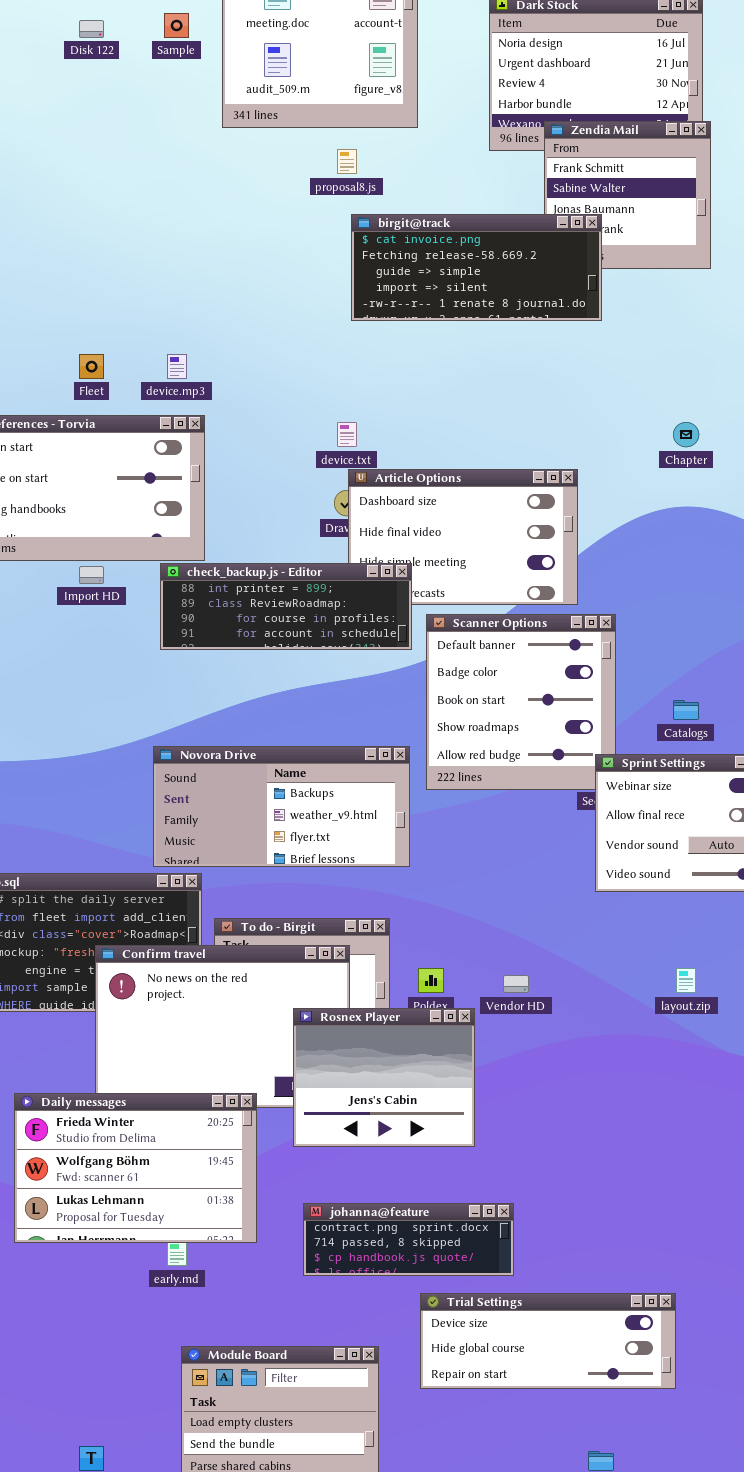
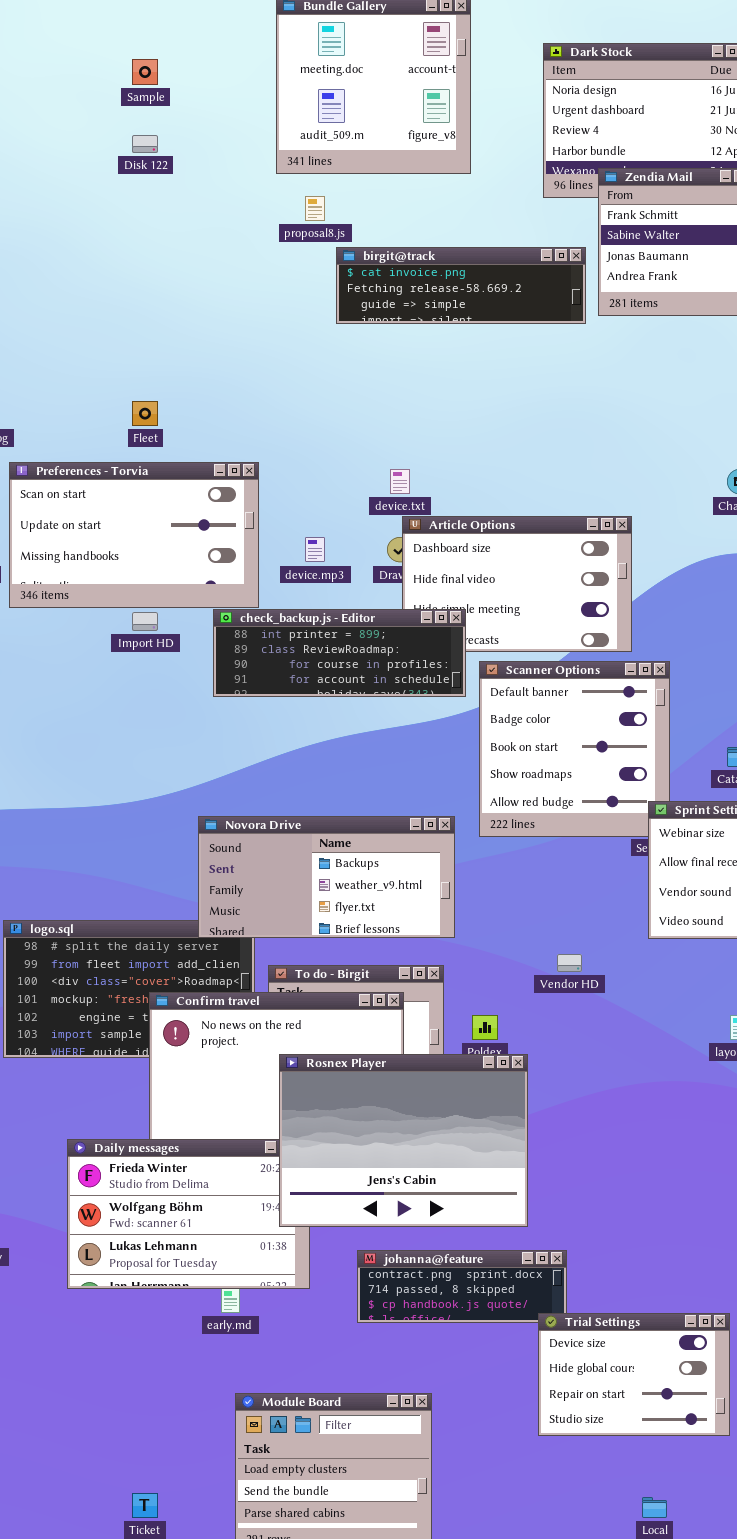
Sample: [164,13,189,38] -> [132,59,158,85], moved
Disk 122: [79,20,104,38] -> [132,135,158,153], moved
proposal8.js: [337,149,357,174] -> [305,196,325,221], moved
birgit@track: [351,214,602,321] -> [336,247,586,324], moved, resized
device.mp3: [167,354,187,379] -> [305,537,325,562], moved
Novora Drive: [153,746,410,867] -> [198,816,455,938], moved
Vendor HD: [503,975,529,993] -> [557,954,582,972], moved
Rosnex Player: [293,1008,475,1147] -> [279,1054,528,1227], resized
Trial Settings: [420,1293,676,1389] -> [538,1313,730,1436], resized

